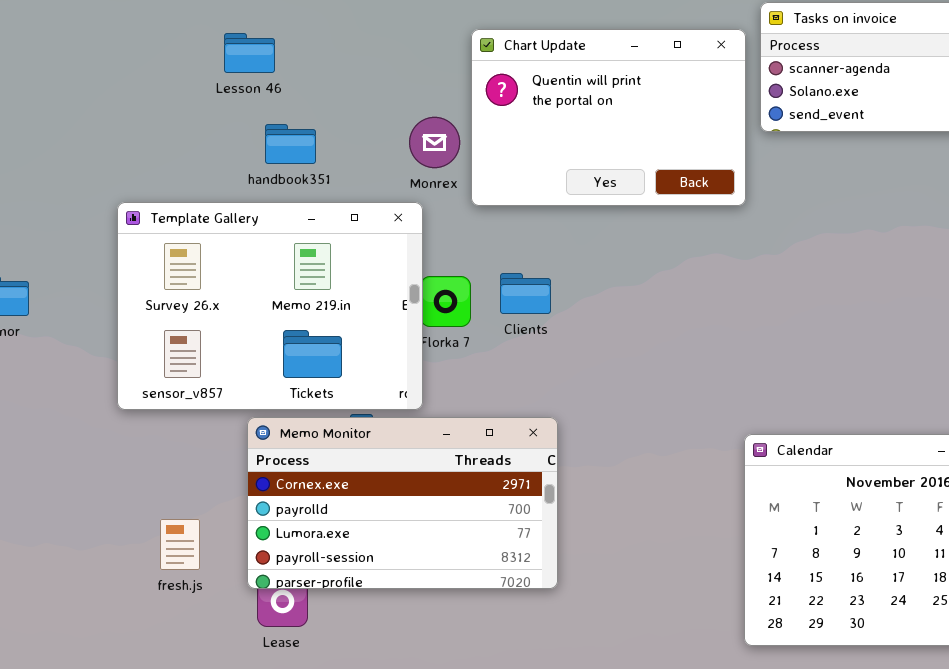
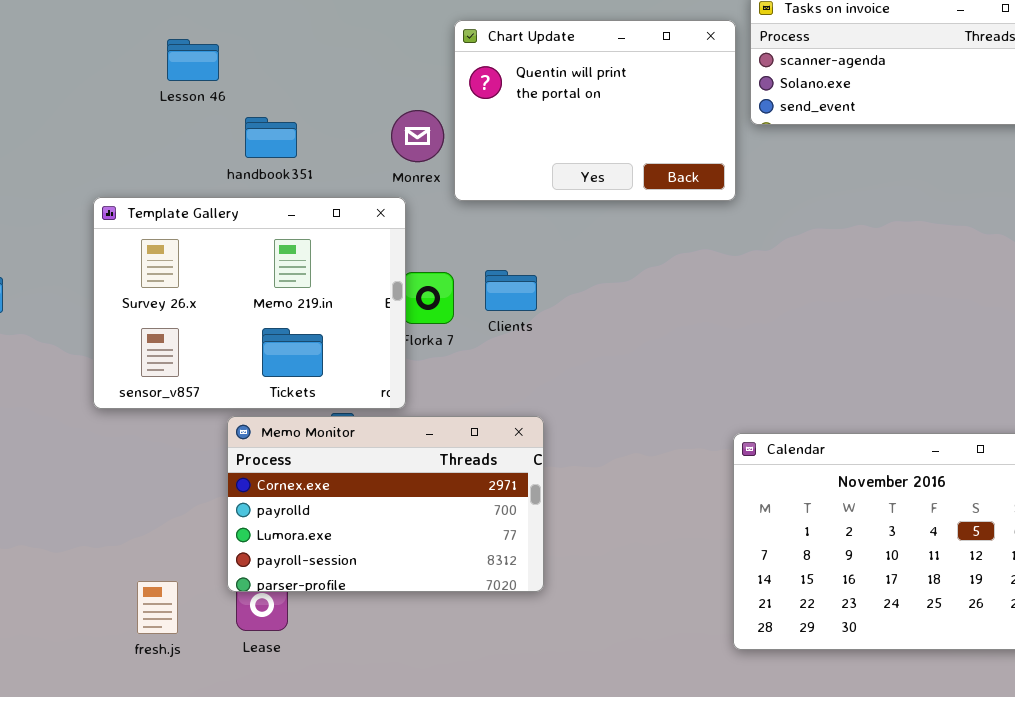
Lesson 46: [224,33,275,73] -> [167,39,219,81], moved
fresh.js: [160,519,200,570] -> [137,581,178,634], moved

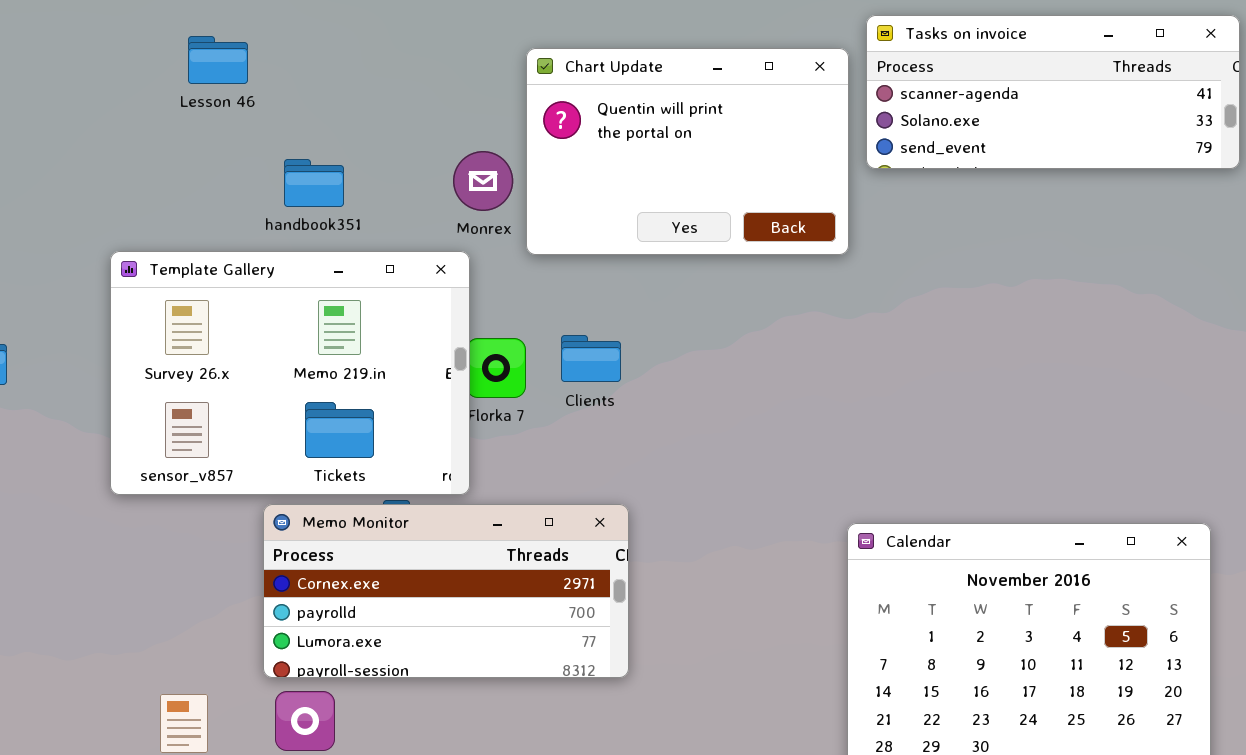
Lesson 46: [167,39,219,81] -> [188,36,248,84], moved
Memo Monitor: [227,416,544,592] -> [263,504,629,678], resized

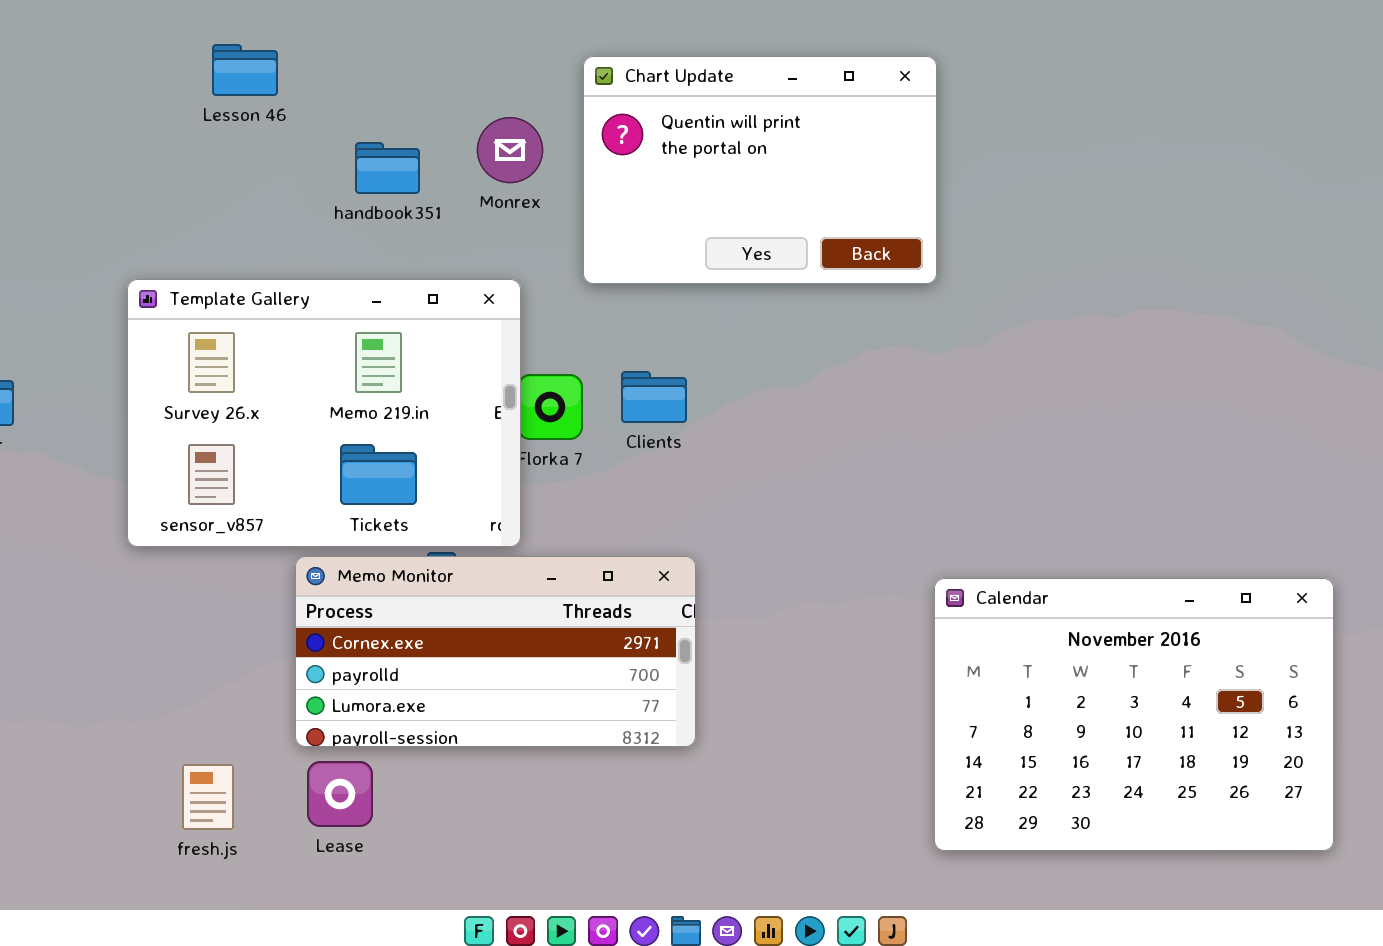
Tasks on invoice: [866,15,1240,169] -> none, closed
Monrex: [453,151,513,211] -> [477,117,543,183], moved
handbook351: [284,159,344,207] -> [355,142,420,194], moved

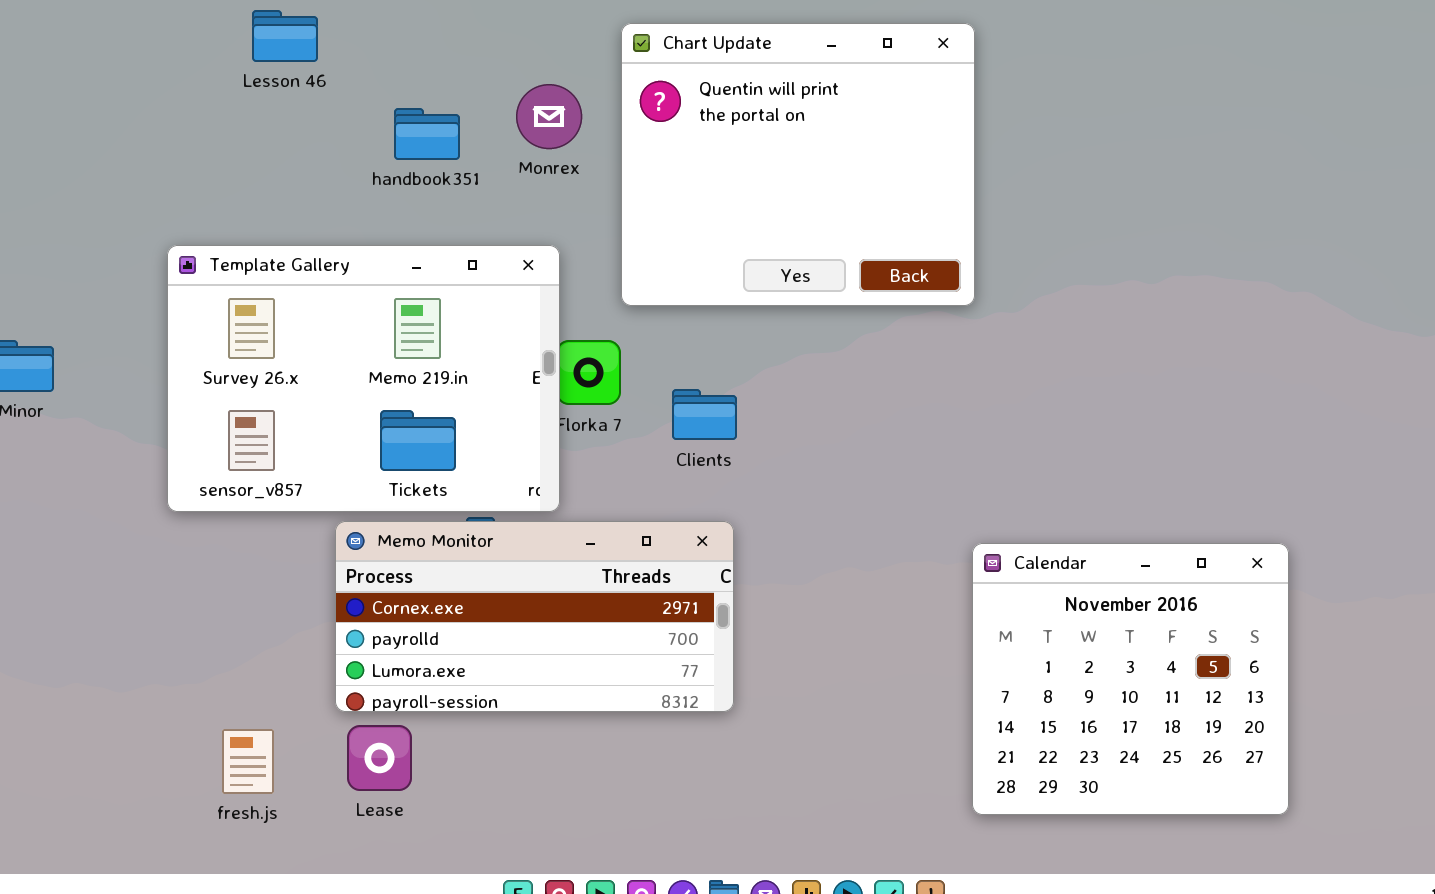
Chart Update: [583,56,937,284] -> [621,23,975,306], resized
Clients: [621,371,687,423] -> [672,389,737,440], moved
Calendar: [934,578,1334,851] -> [972,543,1289,815], resized

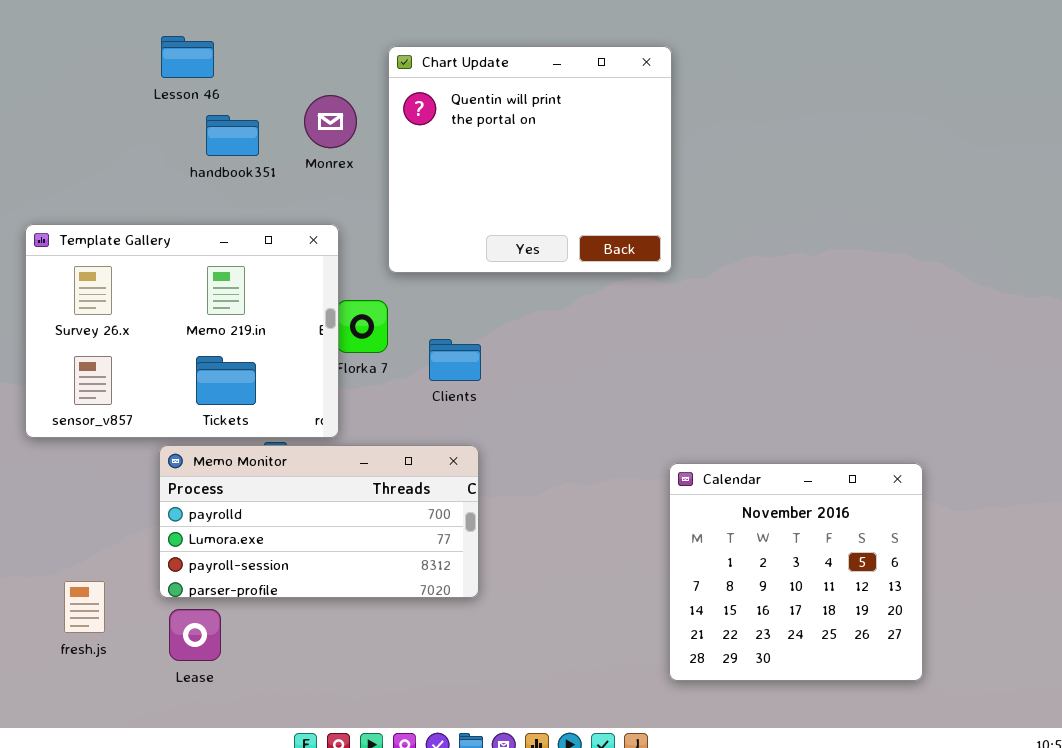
Lesson 46: [252,10,318,62] -> [161,36,214,78], moved
Memo Monitor: [335,521,734,712] -> [159,445,479,598], scrolled down 1 row
fresh.js: [222,729,274,794] -> [64,581,105,633], moved

